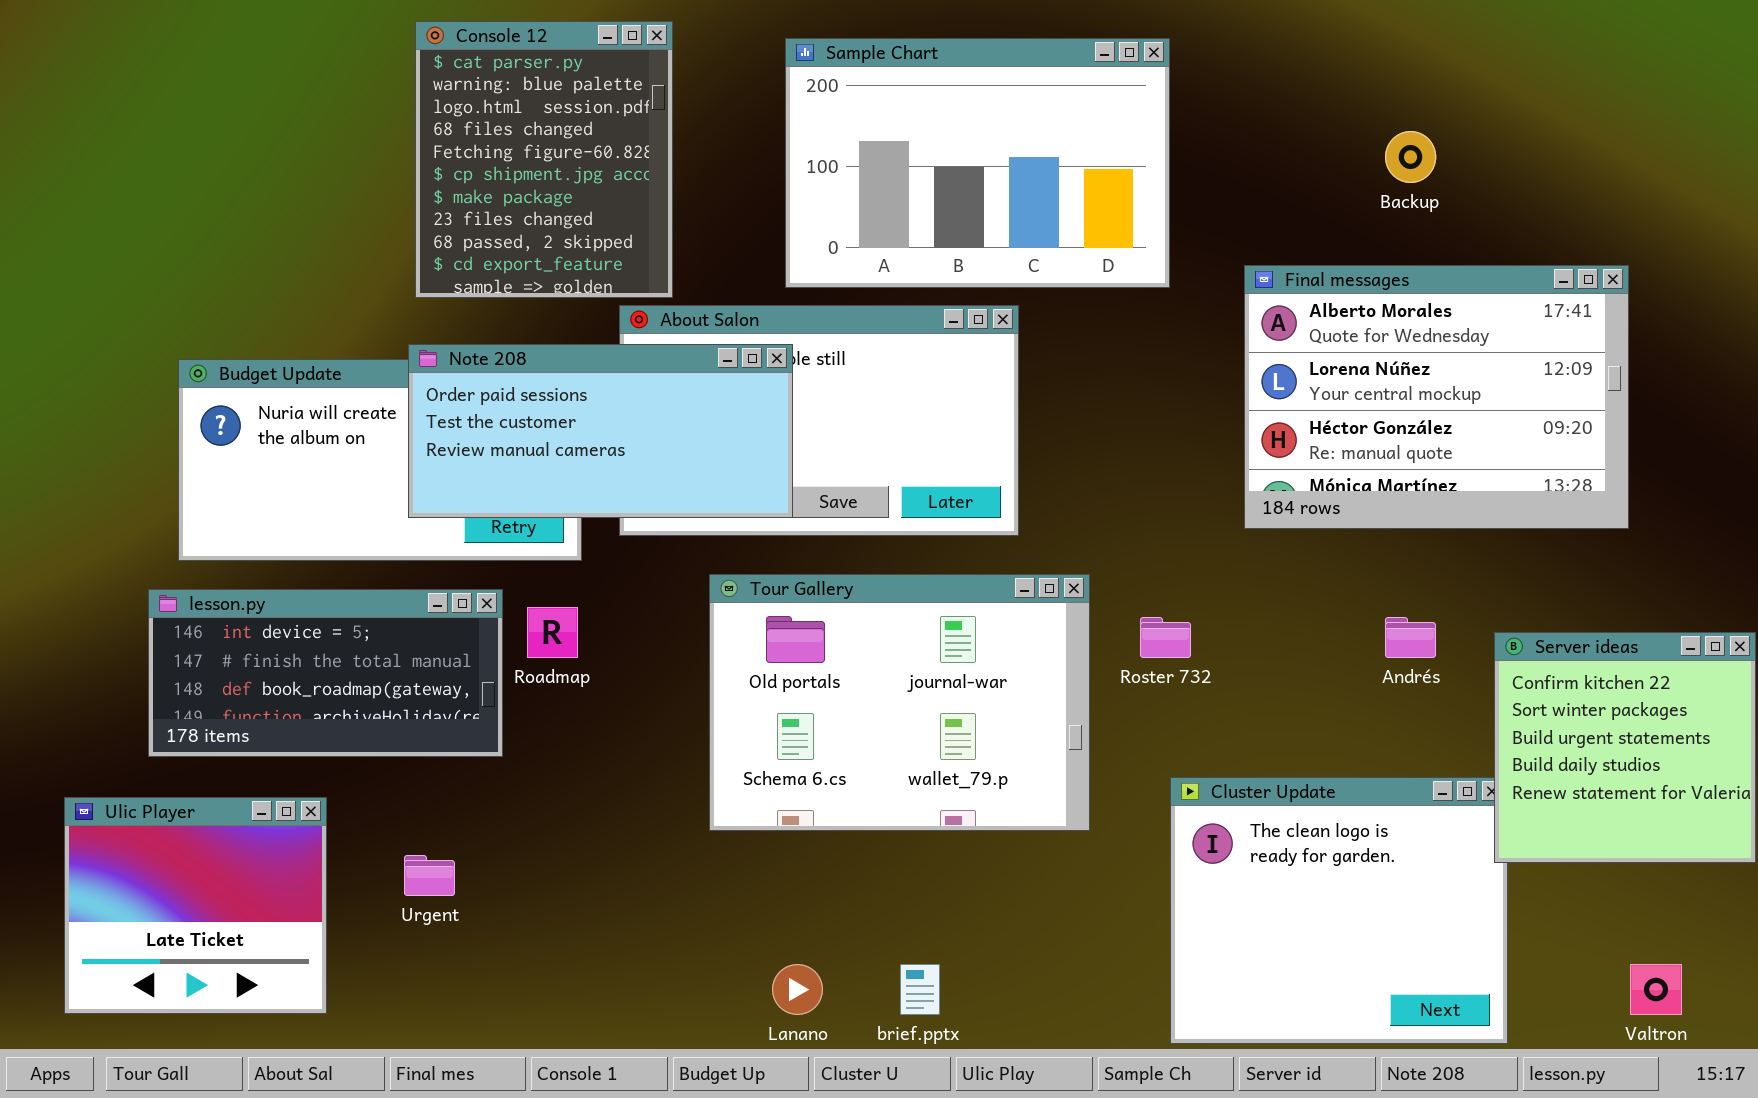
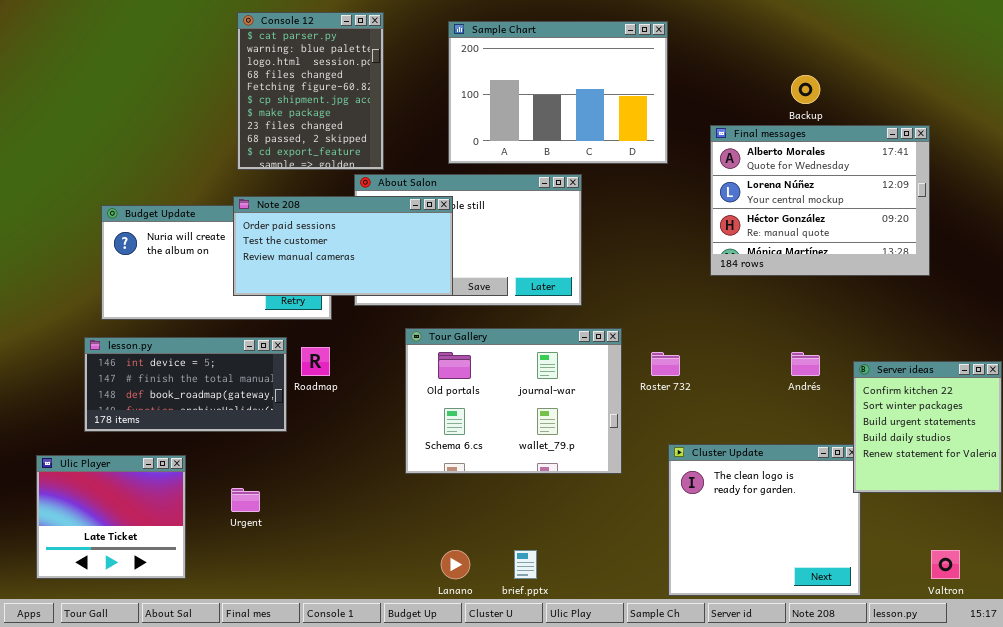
Final messages: [1244,265,1629,529] -> [710,125,930,276], moved

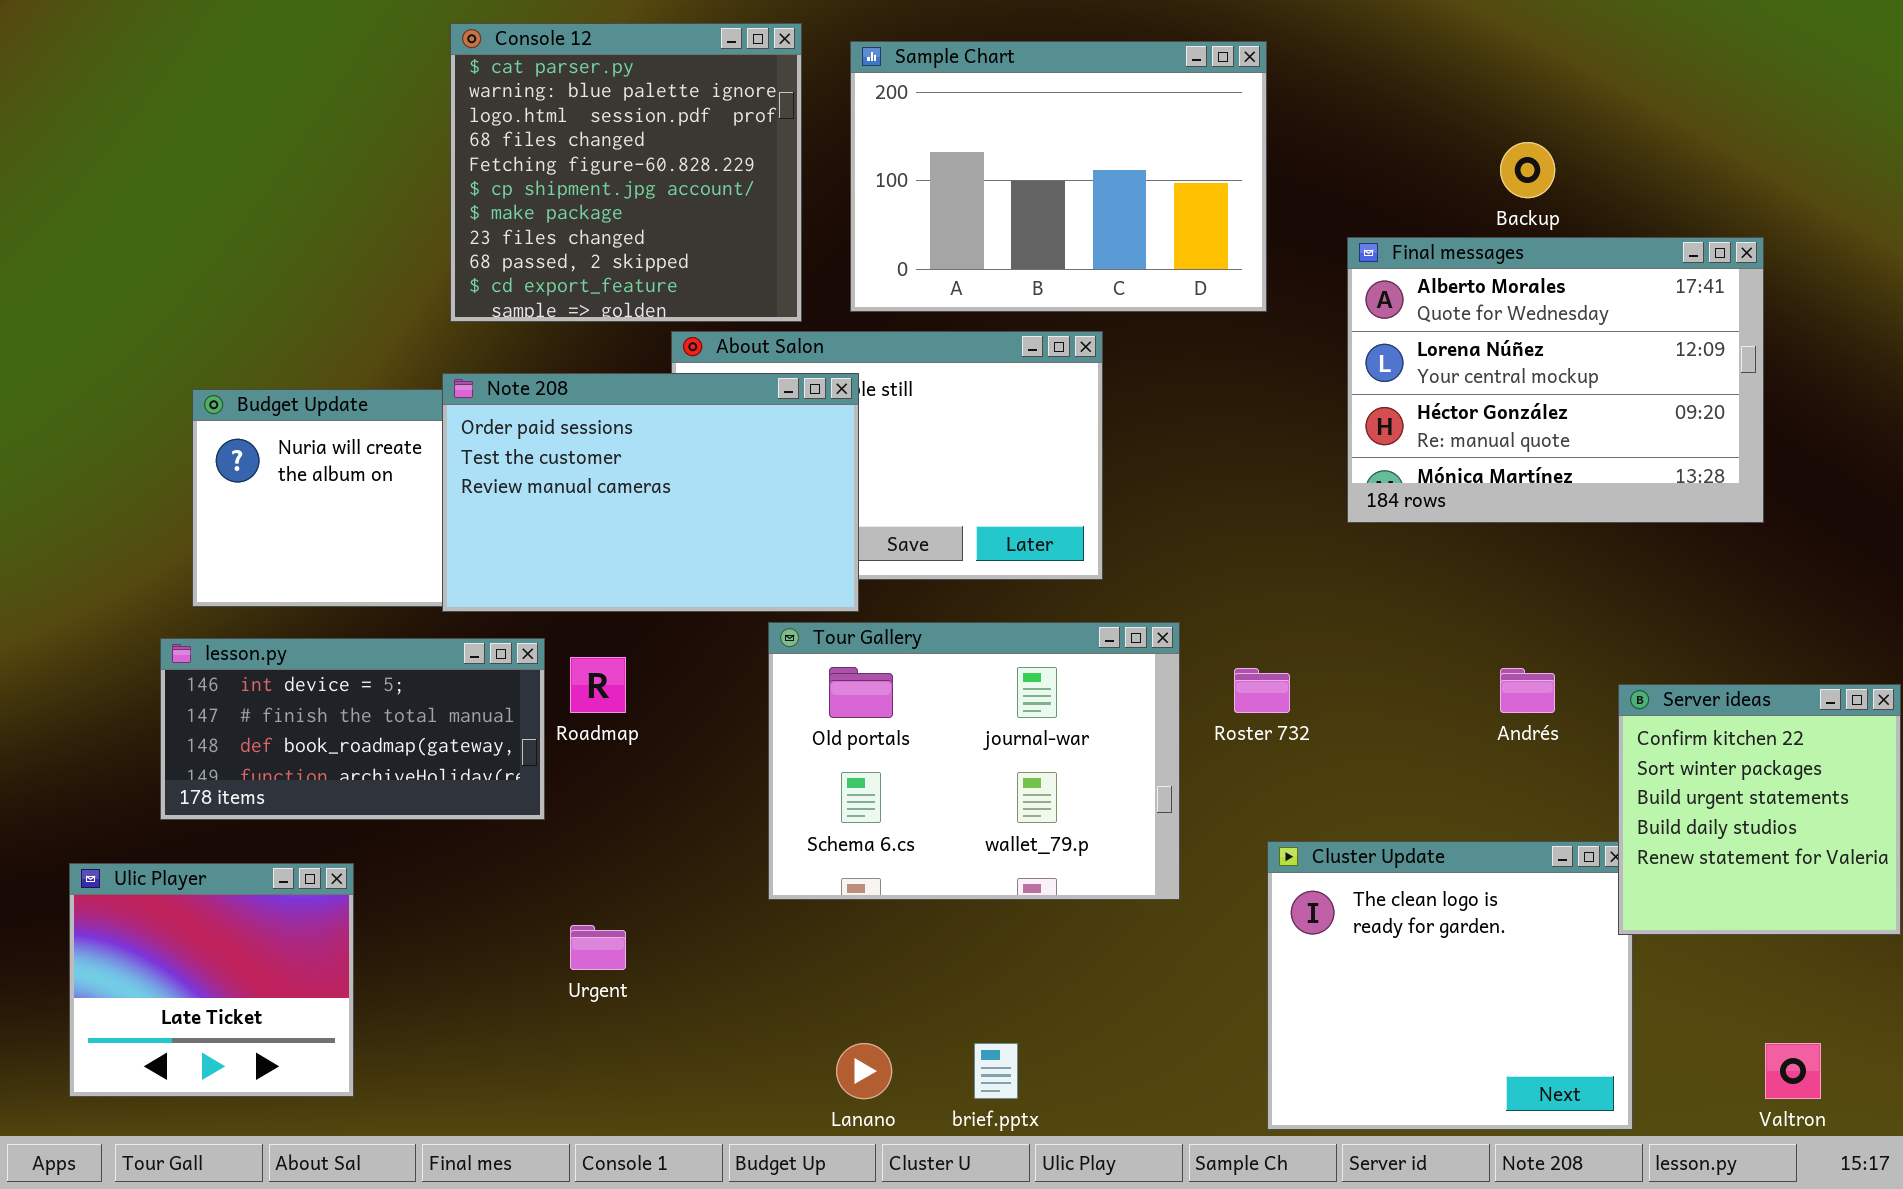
Console 12: [237,12,384,170] -> [450,23,802,322], resized
Note 208: [233,196,453,296] -> [442,373,859,612], resized
Urgent: [231,488,260,512] -> [570,925,626,970], moved

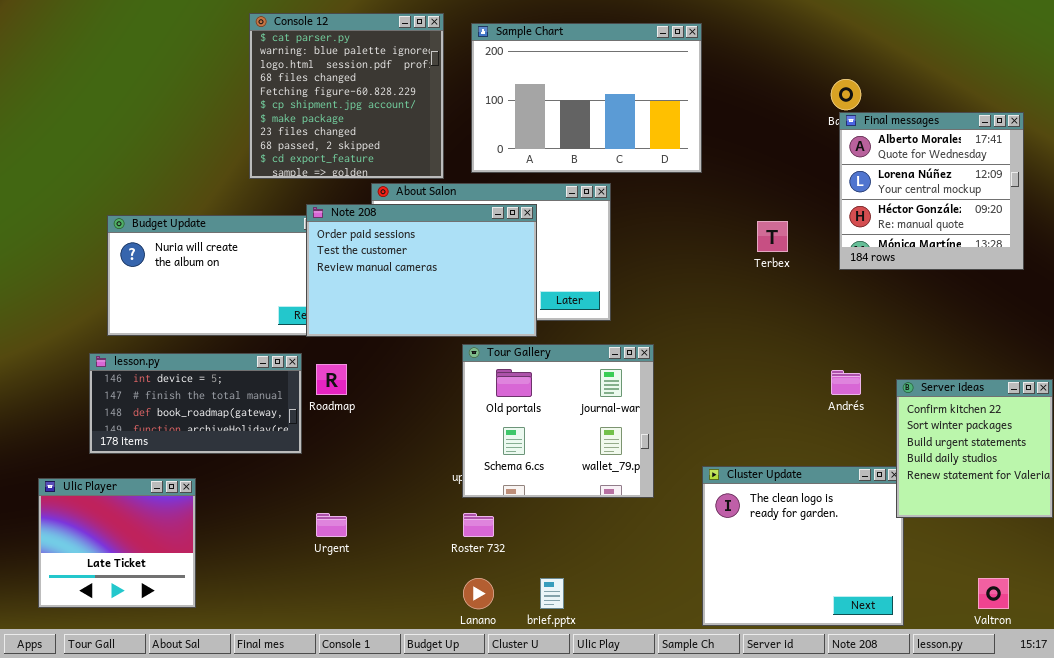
Final messages: [1347,237,1764,523] -> [839,112,1024,270], moved, resized
Note 208: [442,373,859,612] -> [306,204,537,337], moved
Tour Gallery: [768,622,1180,900] -> [462,344,654,498], resized
Roster 732: [1234,668,1290,713] -> [463,513,494,537], moved

